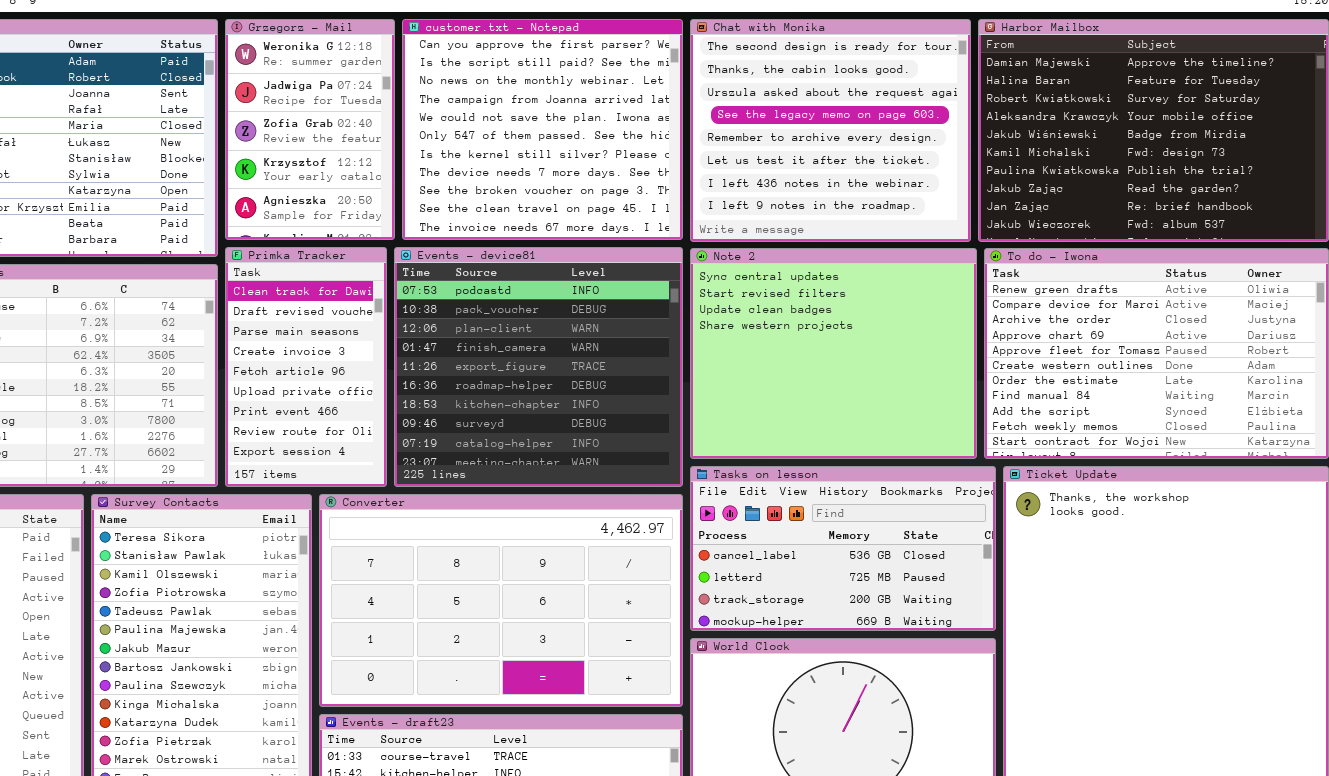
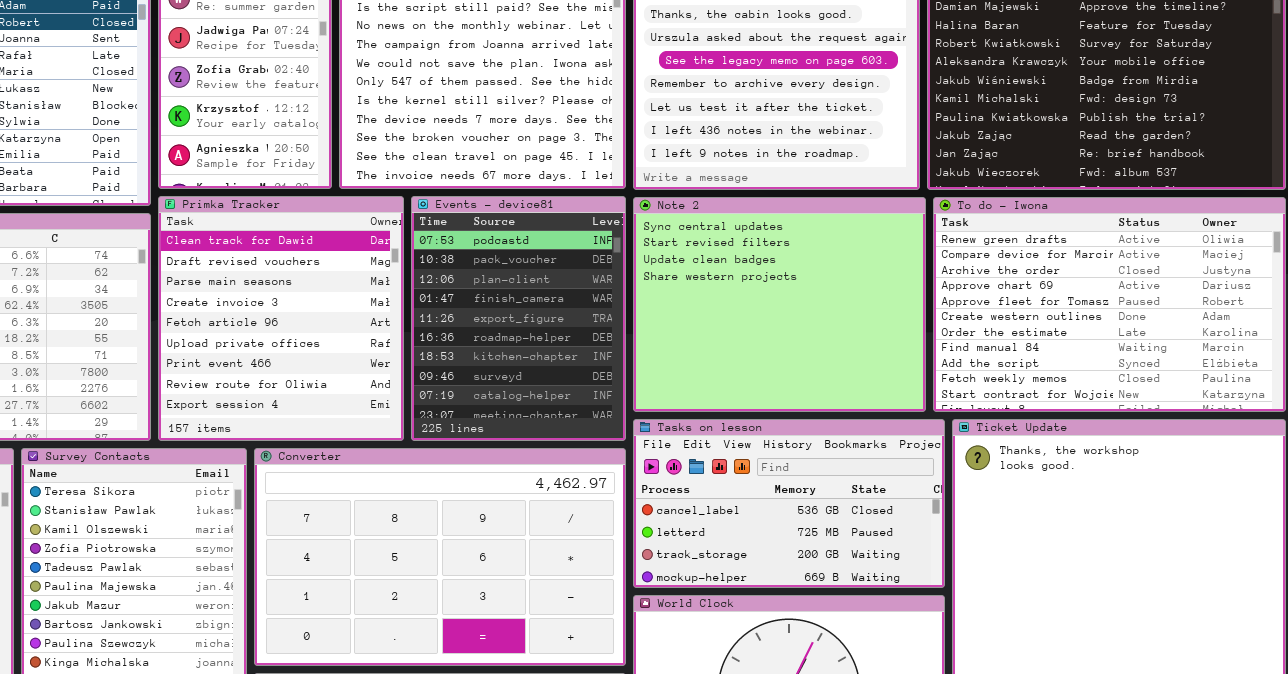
Primka Tracker: [225,247,387,487] -> [158,196,404,441], resized
Events - device81: [394,247,683,487] -> [411,196,626,441], resized

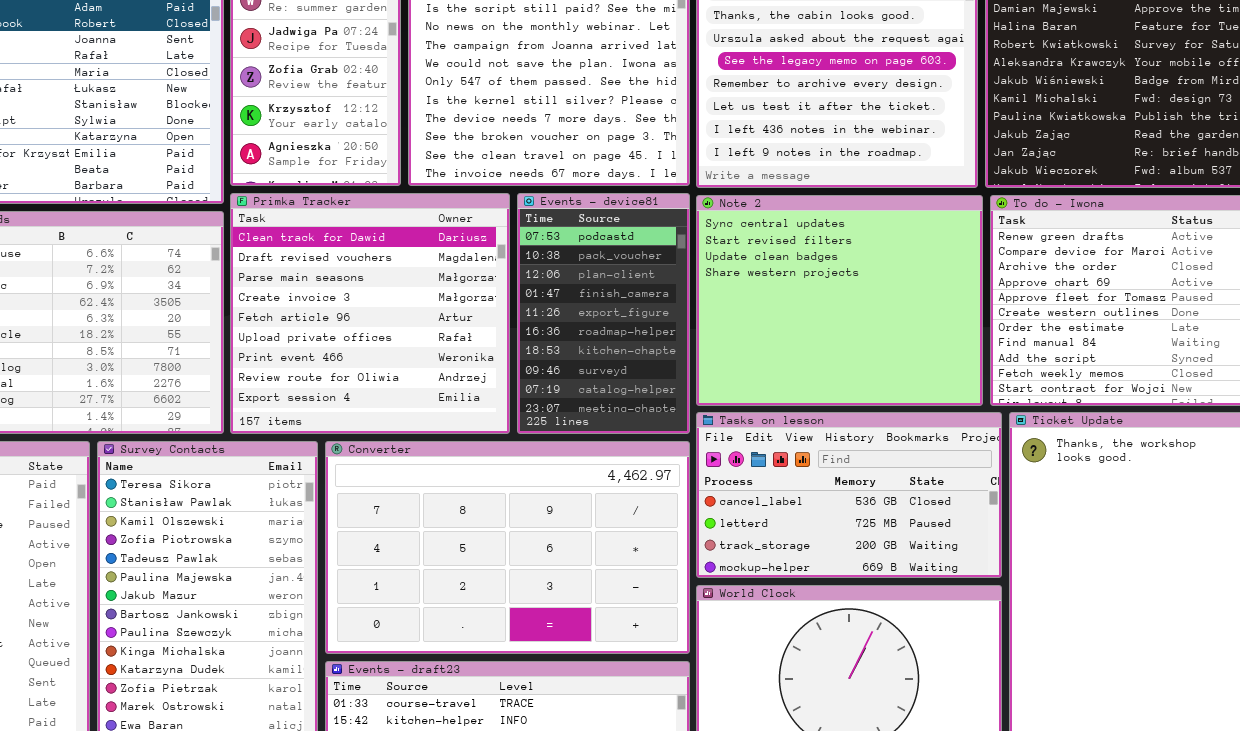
Primka Tracker: [158,196,404,441] -> [230,193,510,434], resized
Events - device81: [411,196,626,441] -> [517,193,690,434], resized

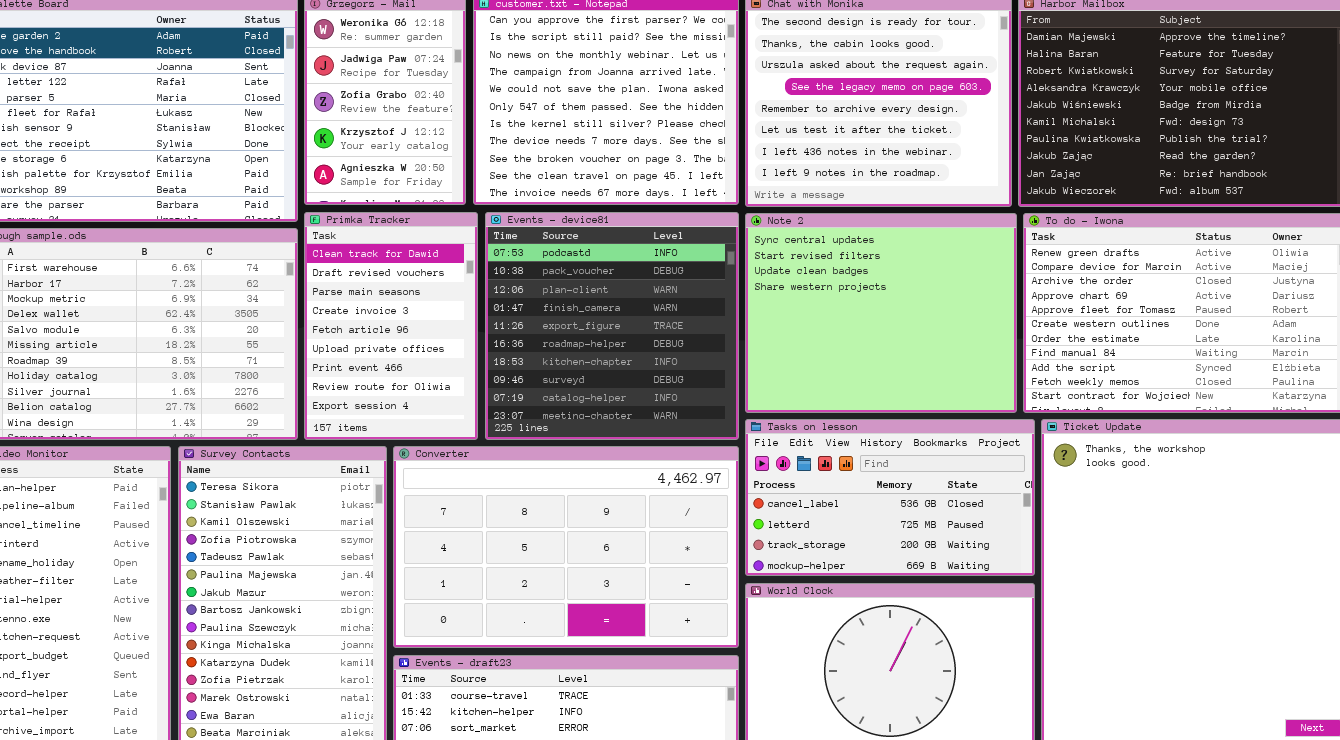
Primka Tracker: [230,193,510,434] -> [304,212,478,440], resized
Events - device81: [517,193,690,434] -> [485,212,739,440], resized

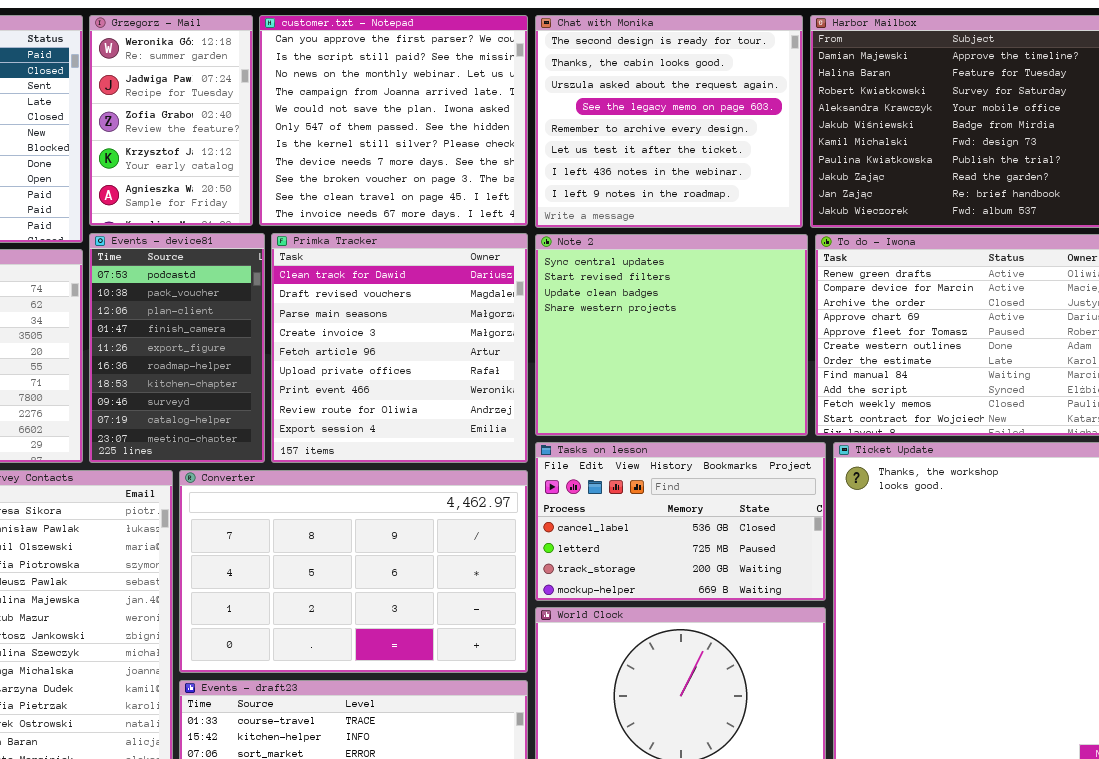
Primka Tracker: [304,212,478,440] -> [271,233,528,463], moved, resized
Events - device81: [485,212,739,440] -> [89,233,265,463], moved, resized

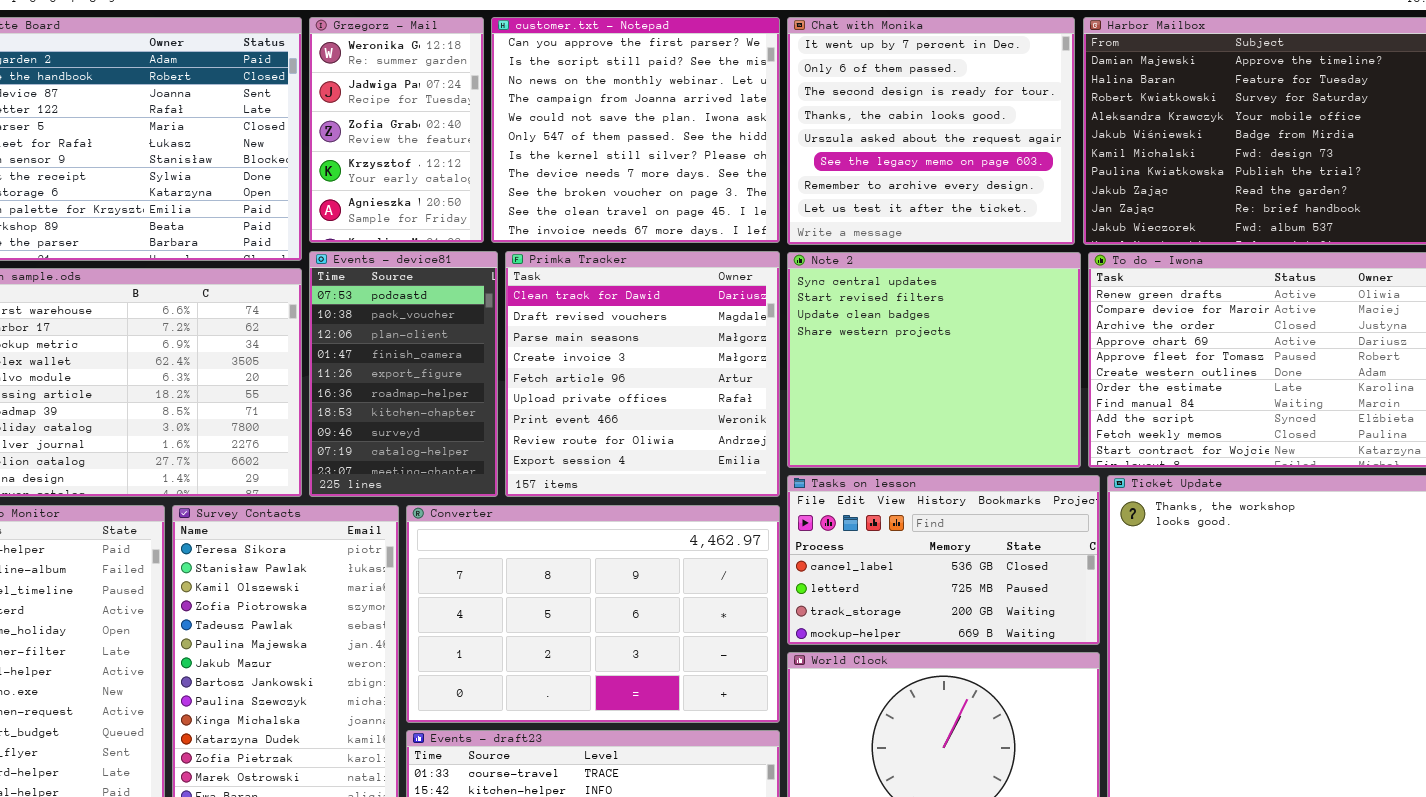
Chat with Monika: [535,15,803,228] -> [787,17,1075,245], scrolled up 2 rows

